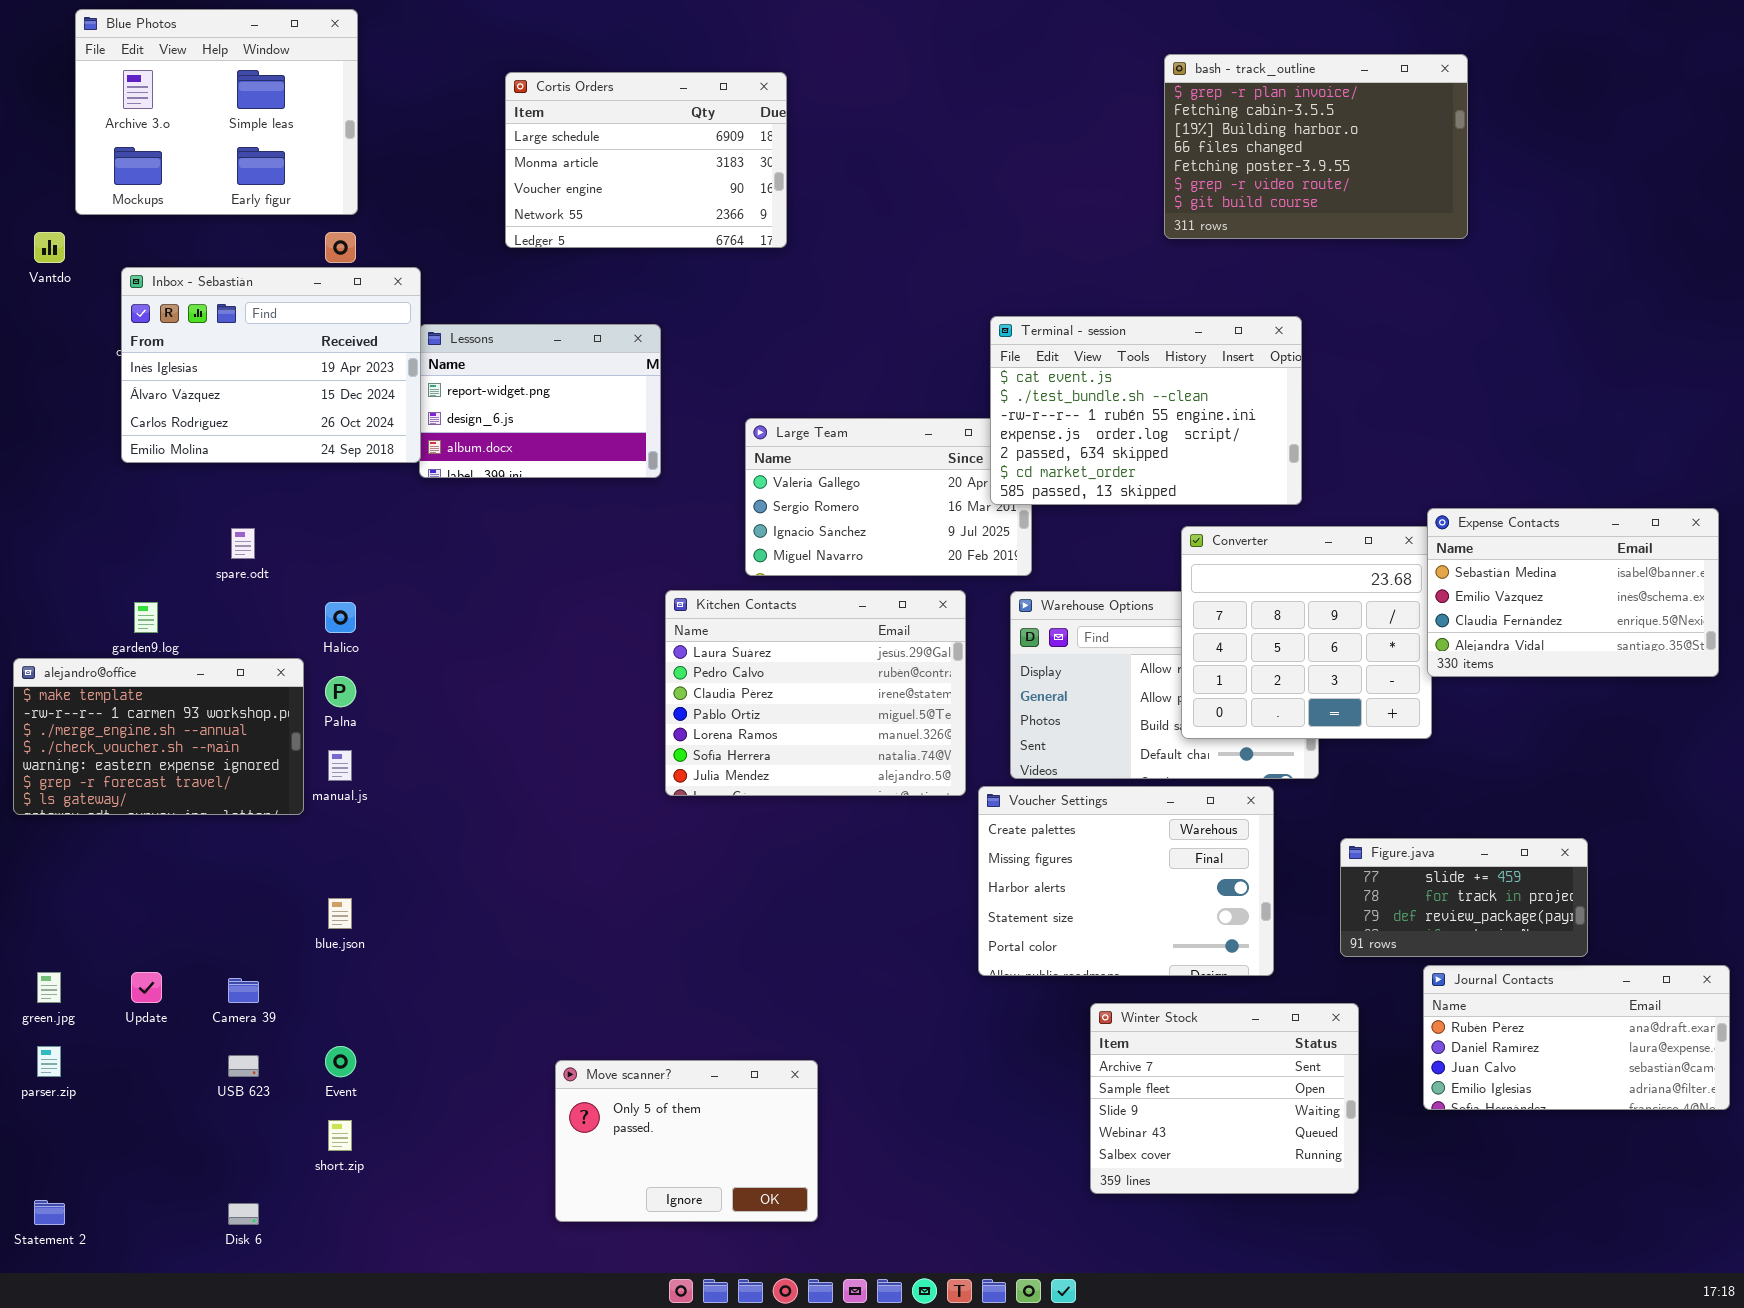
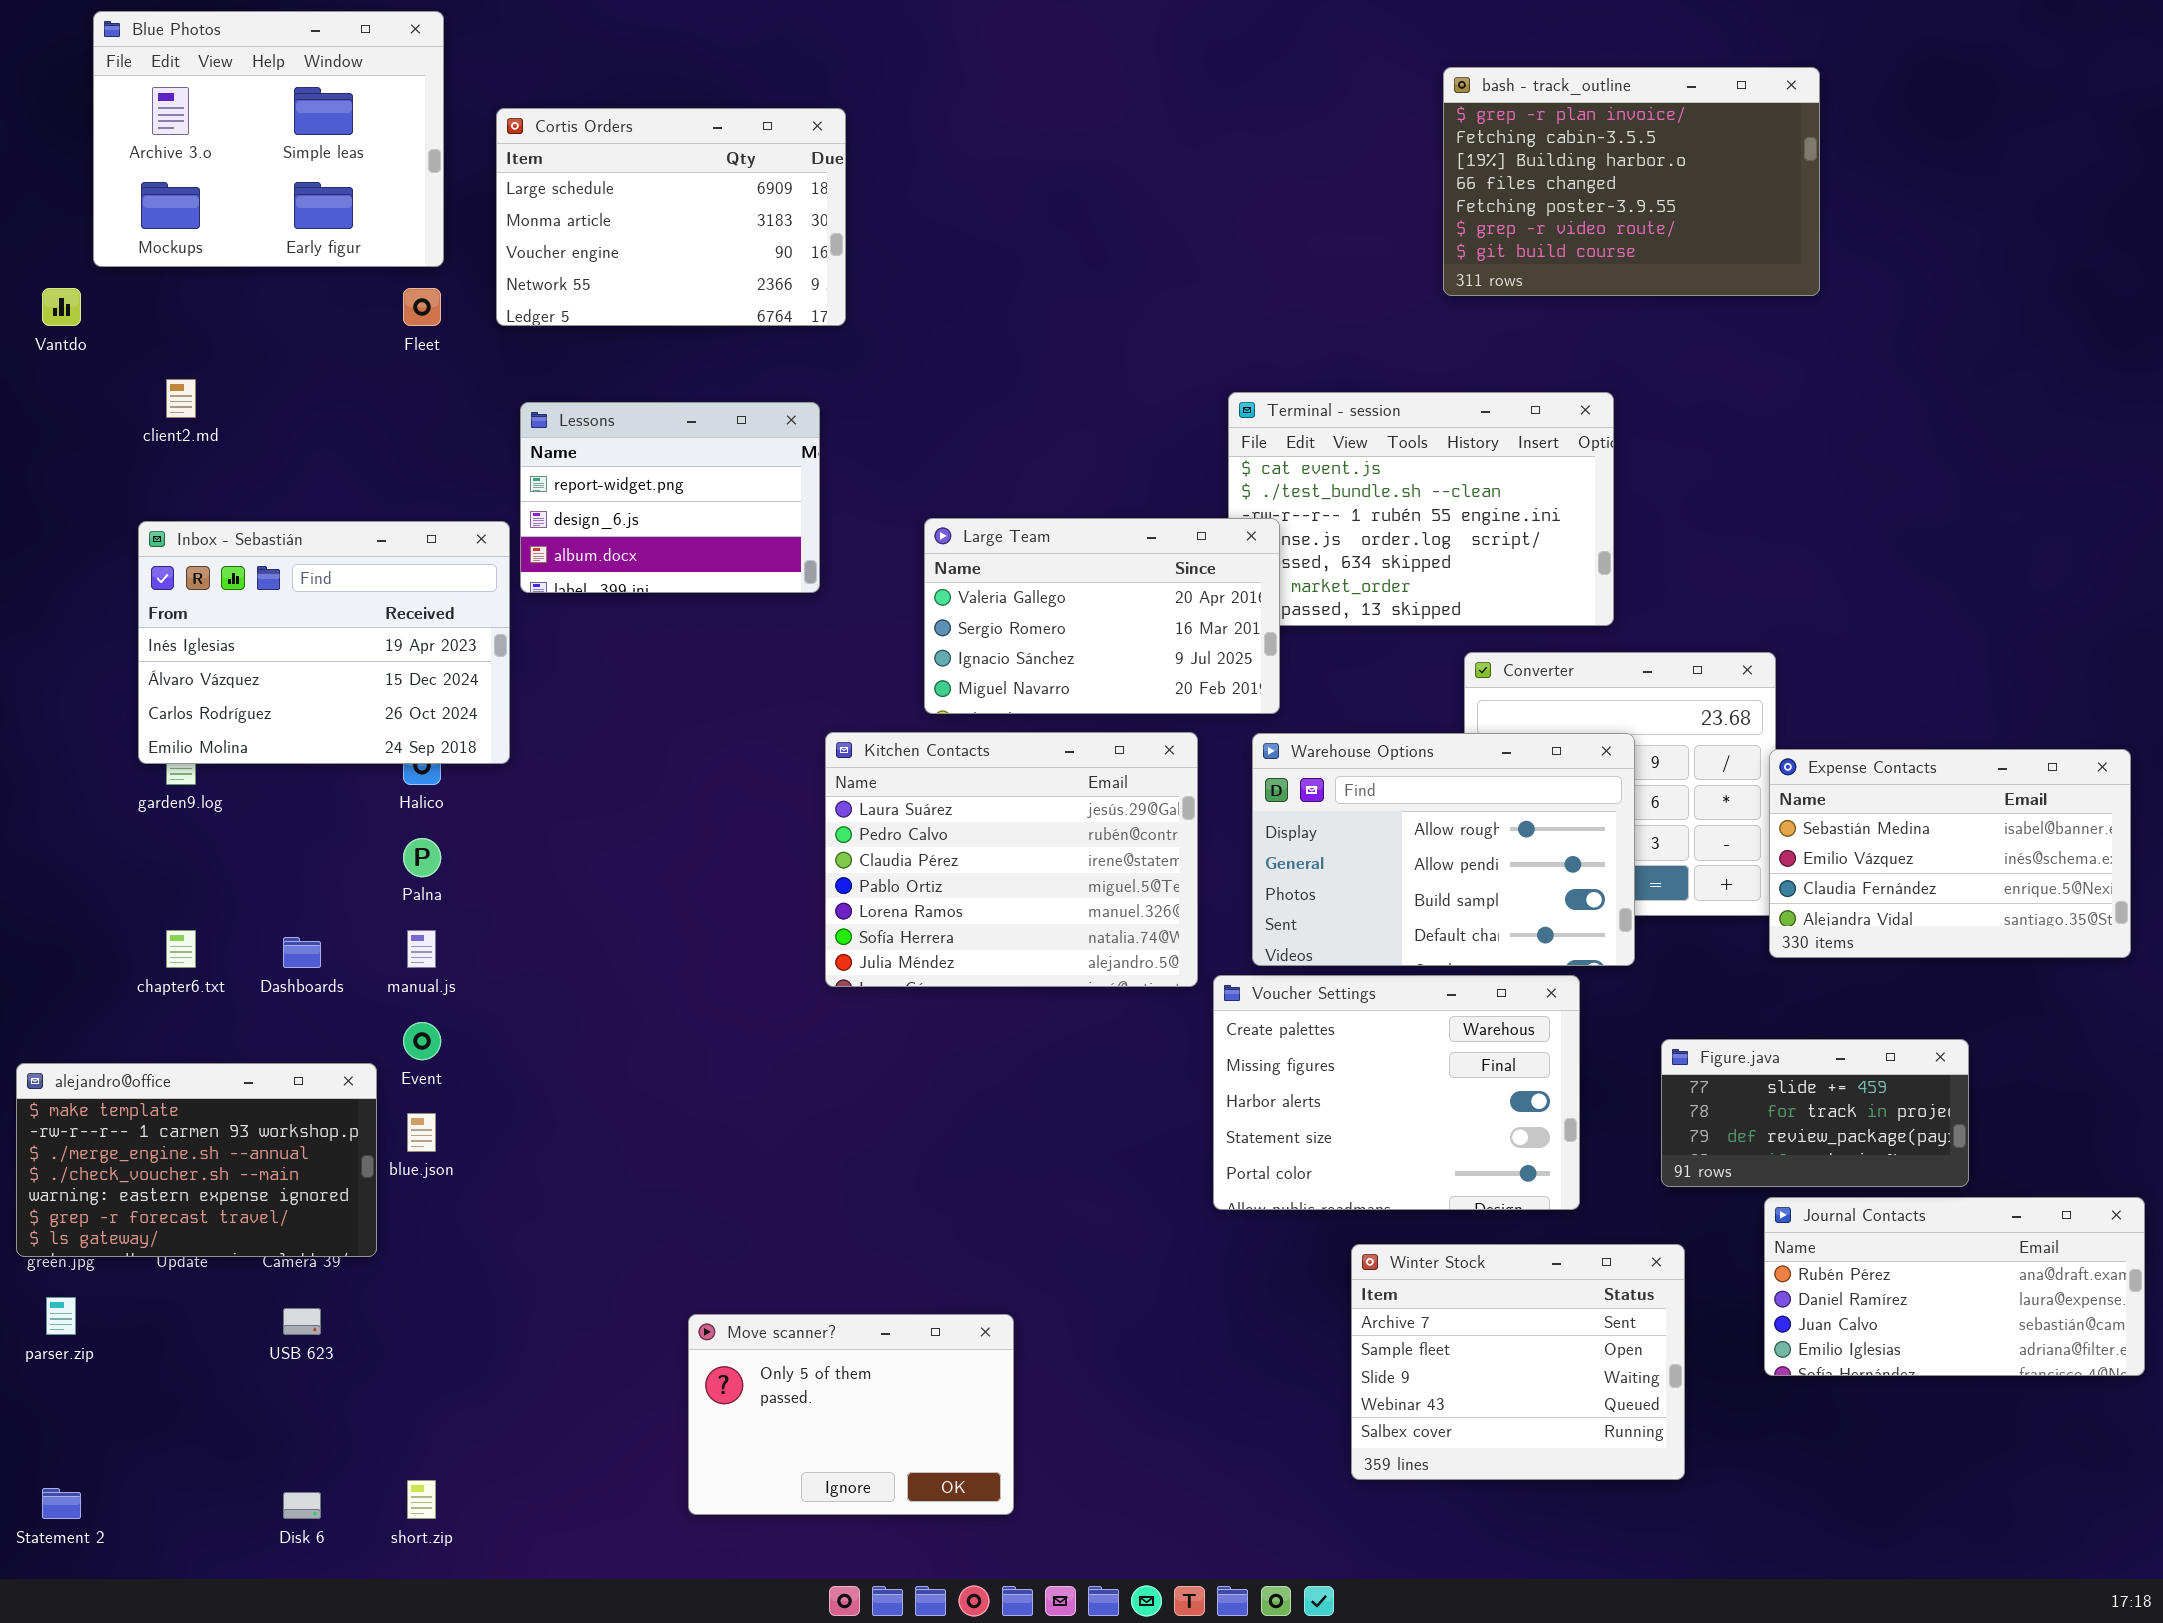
Cortis Orders: [505,72,787,248] -> [496,108,846,326], moved
Inbox - Sebastián: [121,267,421,463] -> [138,521,510,764], moved
Large Team: [745,418,1032,576] -> [924,518,1280,714], raised
Expense Contacts: [1427,508,1719,677] -> [1769,749,2131,958], moved
Warehouse Options: [1010,591,1319,779] -> [1252,733,1635,966], raised
alejandro@office: [13,658,304,815] -> [16,1063,377,1257], moved
Event: [325,1046,356,1077] -> [403,1022,441,1060], moved
short.zip: [328,1120,352,1151] -> [407,1480,436,1519], moved

